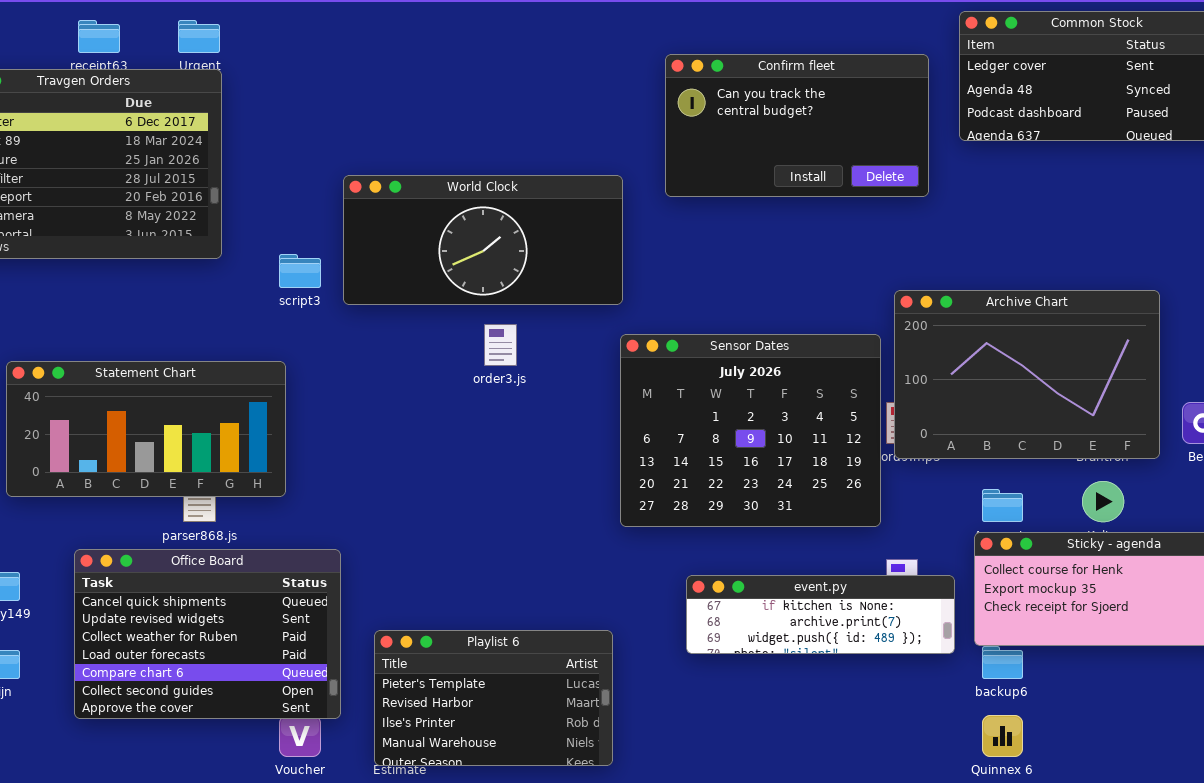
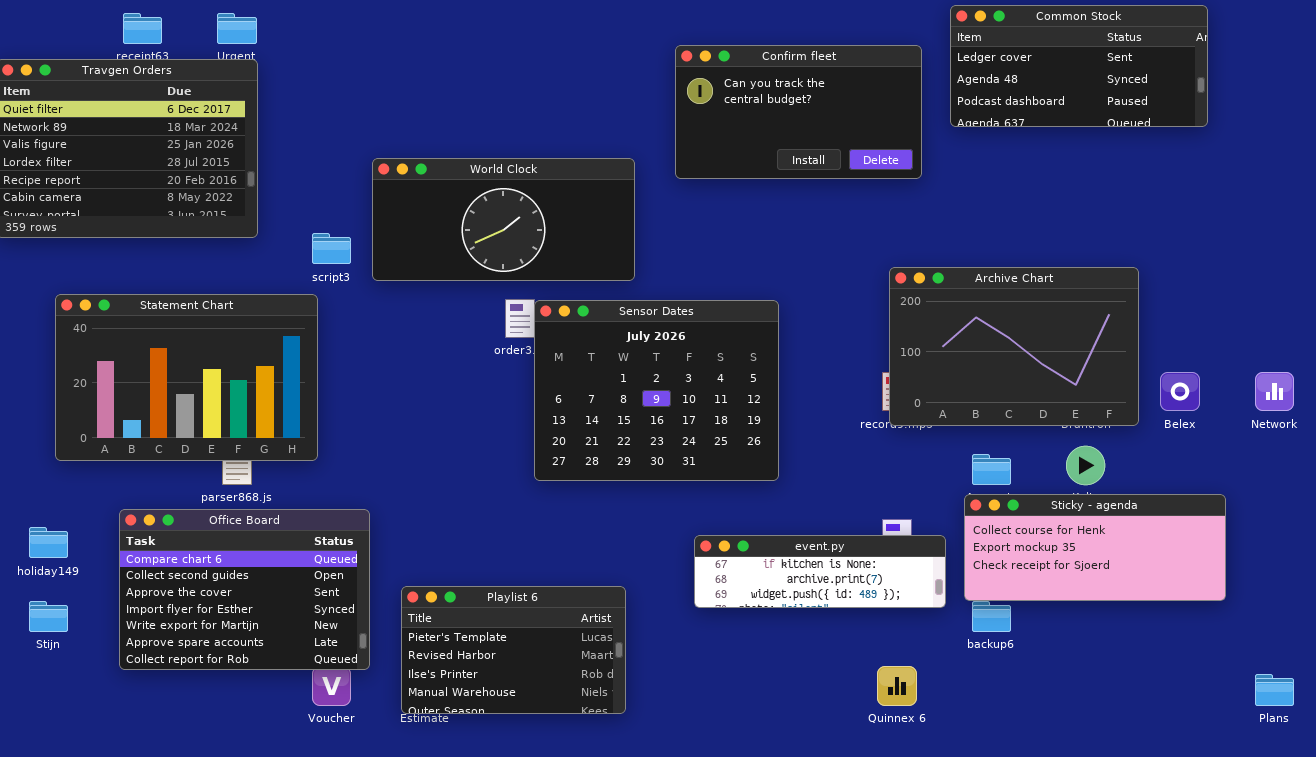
Sensor Dates: [620,334,881,527] -> [534,300,779,481], moved
Statement Chart: [6,361,286,497] -> [55,294,318,461], resized
Office Board: [74,549,341,719] -> [119,509,370,670], scrolled down 4 rows
Quinnex 6: [982,715,1023,757] -> [877,666,917,706], moved

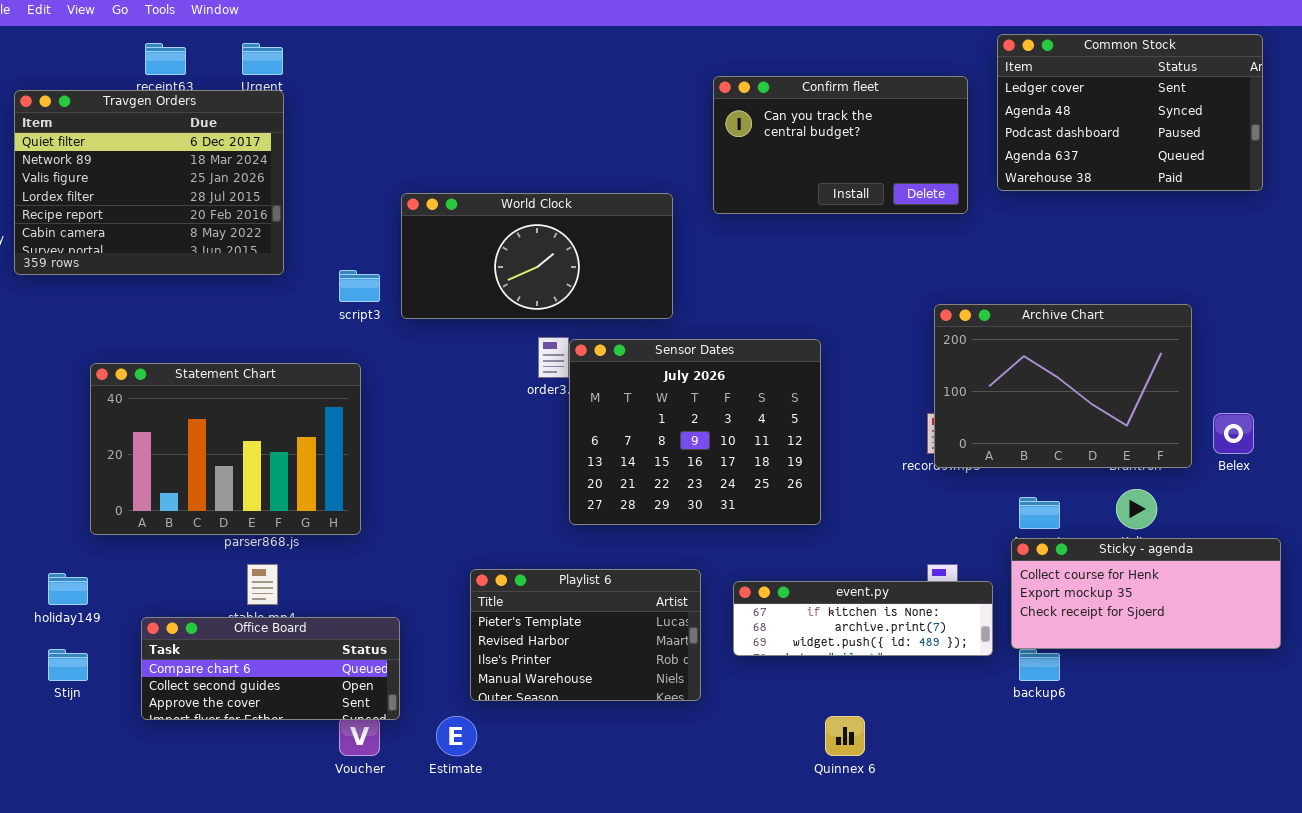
Common Stock: [950,5,1208,127] -> [997,34,1263,191], resized
Statement Chart: [55,294,318,461] -> [90,363,361,535], moved
Office Board: [119,509,370,670] -> [141,617,400,720], resized
Playlist 6: [401,586,626,714] -> [470,569,701,701], moved
Quinnex 6: [877,666,917,706] -> [825,716,865,756], moved

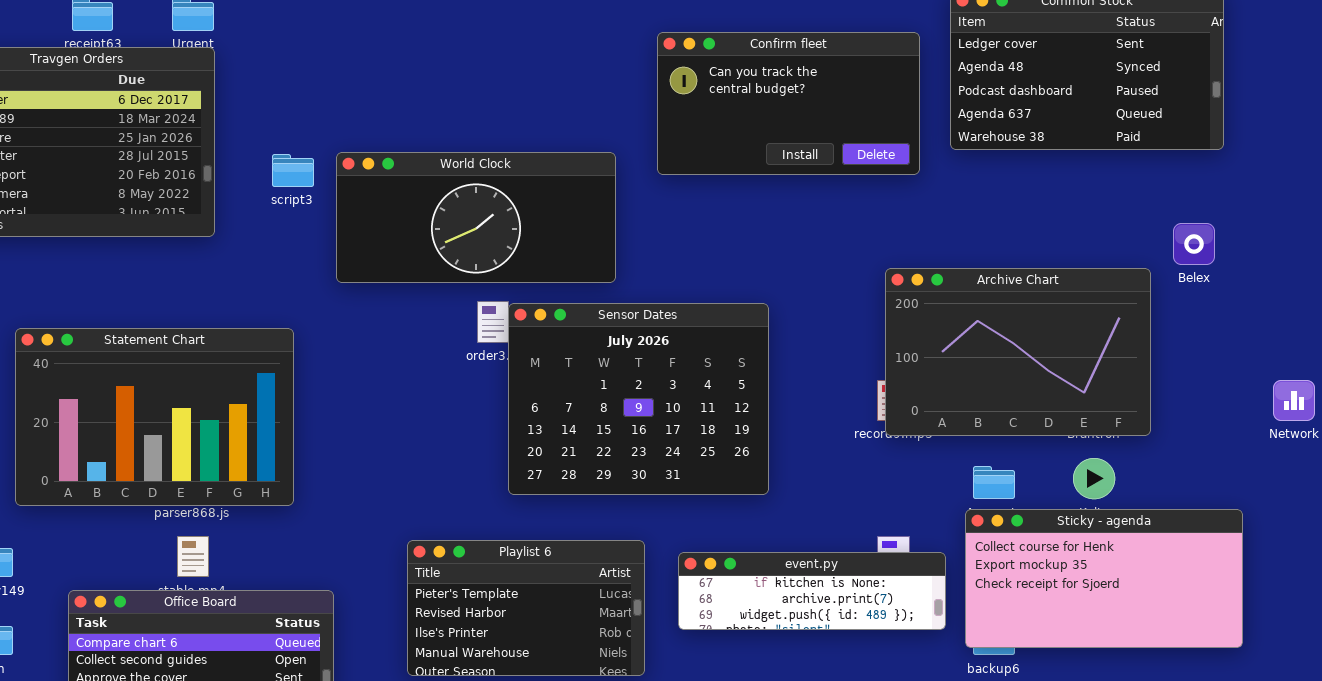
script3: [339,270,380,302] -> [272,154,314,187], moved
Belex: [1213,413,1254,454] -> [1173,223,1215,265], moved
Sticky - agenda: [1011,538,1281,649] -> [965,509,1243,648], resized

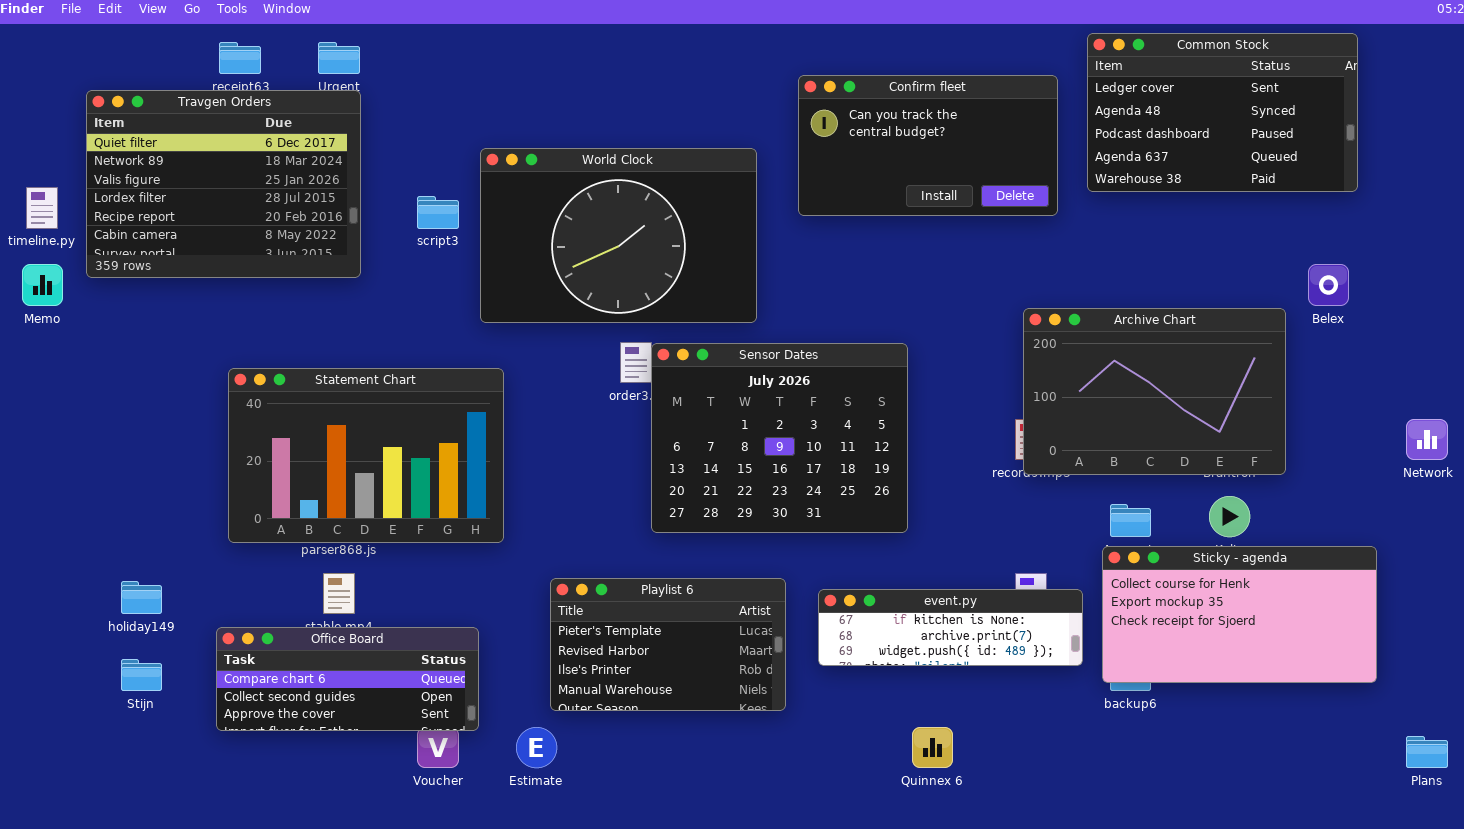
World Clock: [336,152,616,283] -> [480,148,757,323], resized
Statement Chart: [15,328,294,506] -> [228,368,504,543], moved

